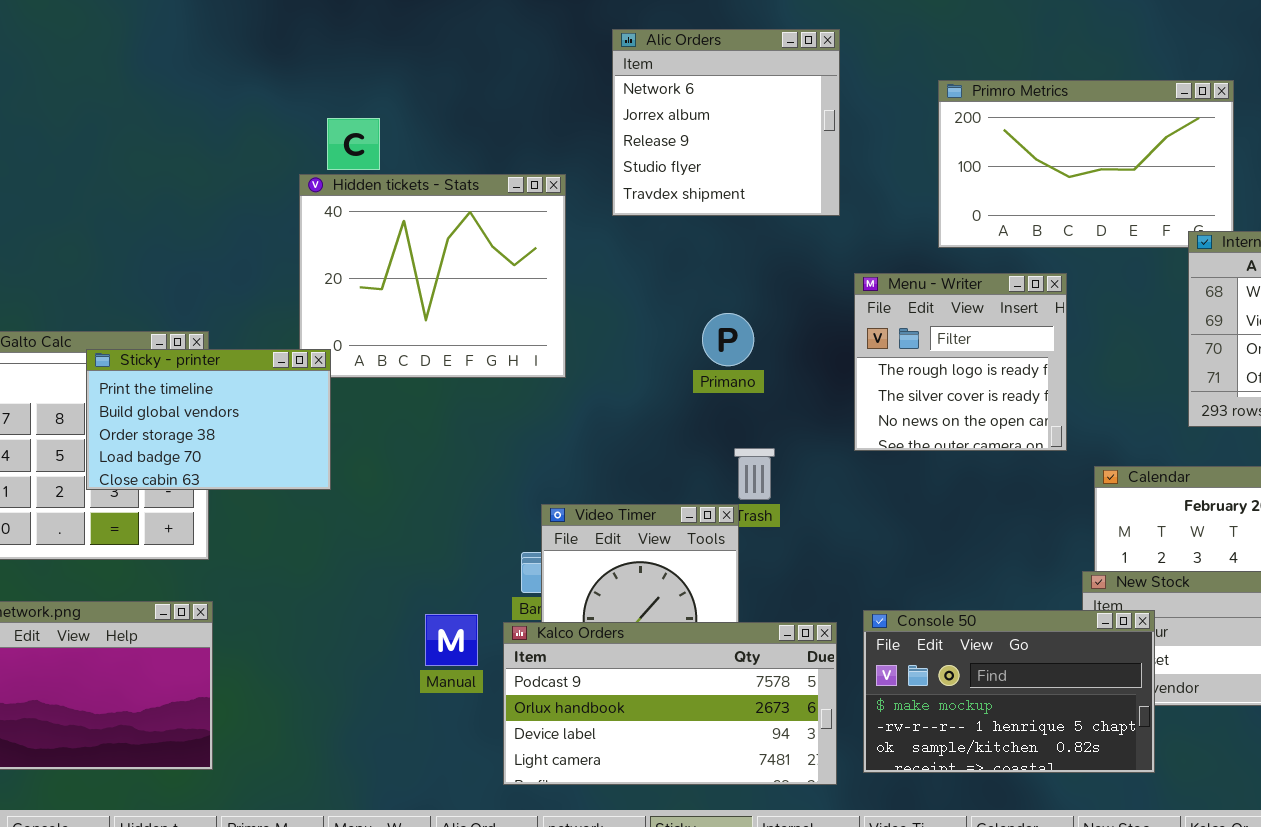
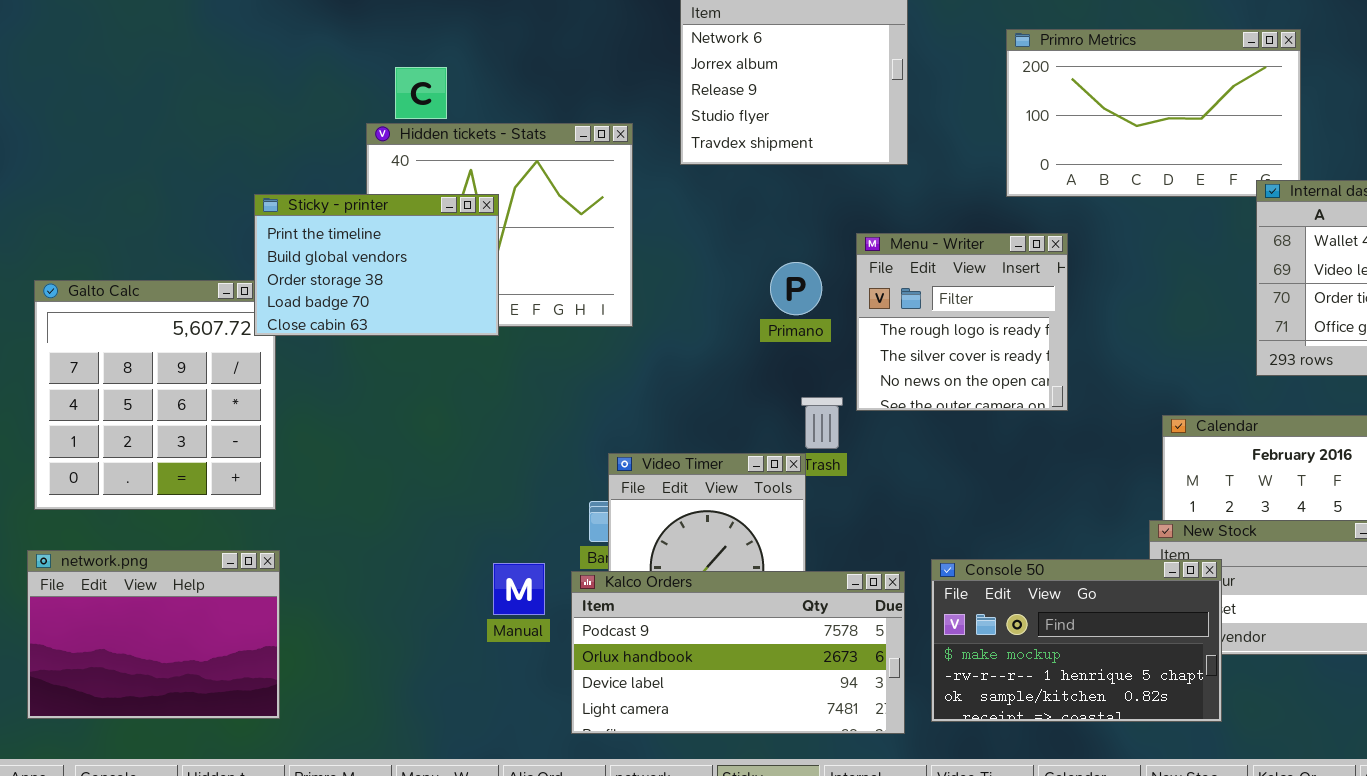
Menu - Writer: [854,273,1067,451] -> [856,233,1068,411], moved
Sticky - printer: [86,349,331,490] -> [254,194,499,336], moved

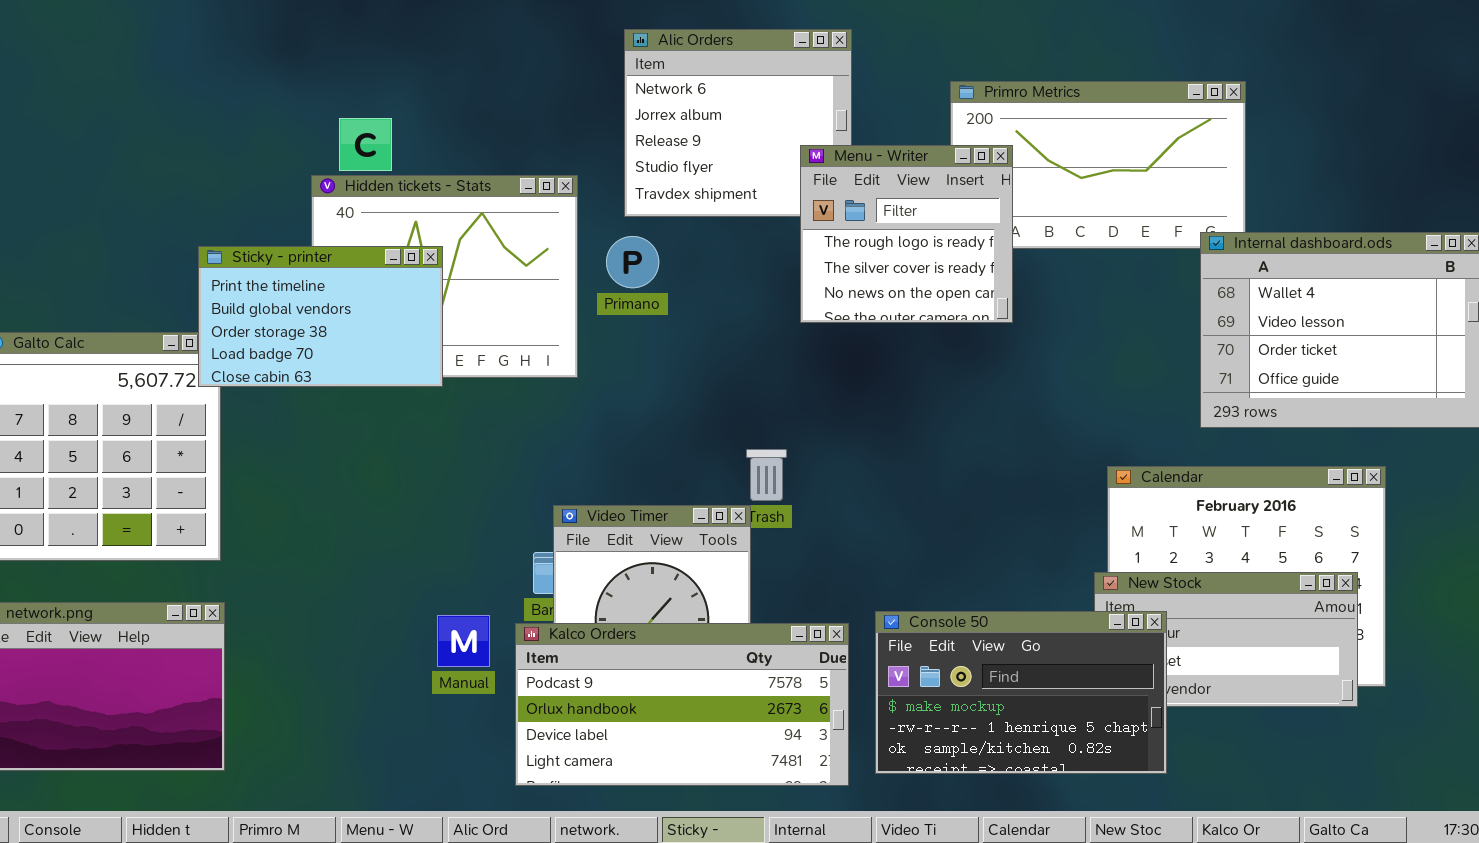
Menu - Writer: [856,233,1068,411] -> [800,145,1013,323], moved
Primano: [770,262,822,315] -> [606,236,659,288], moved

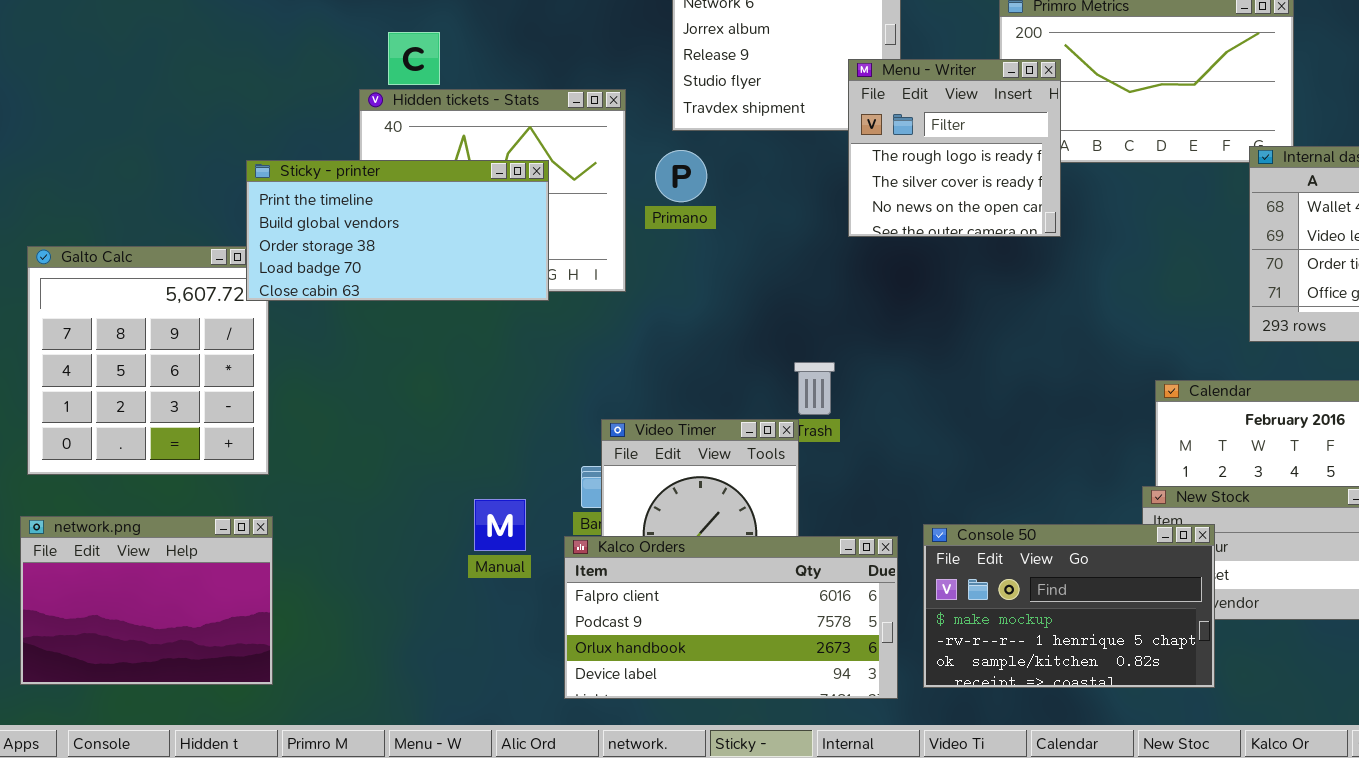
Sticky - printer: [198,246,443,387] -> [246,160,549,301], resized
Manual: [437,615,490,667] -> [474,499,526,551], moved
Kalco Orders: [515,623,849,786] -> [564,536,898,699], scrolled up 1 row

